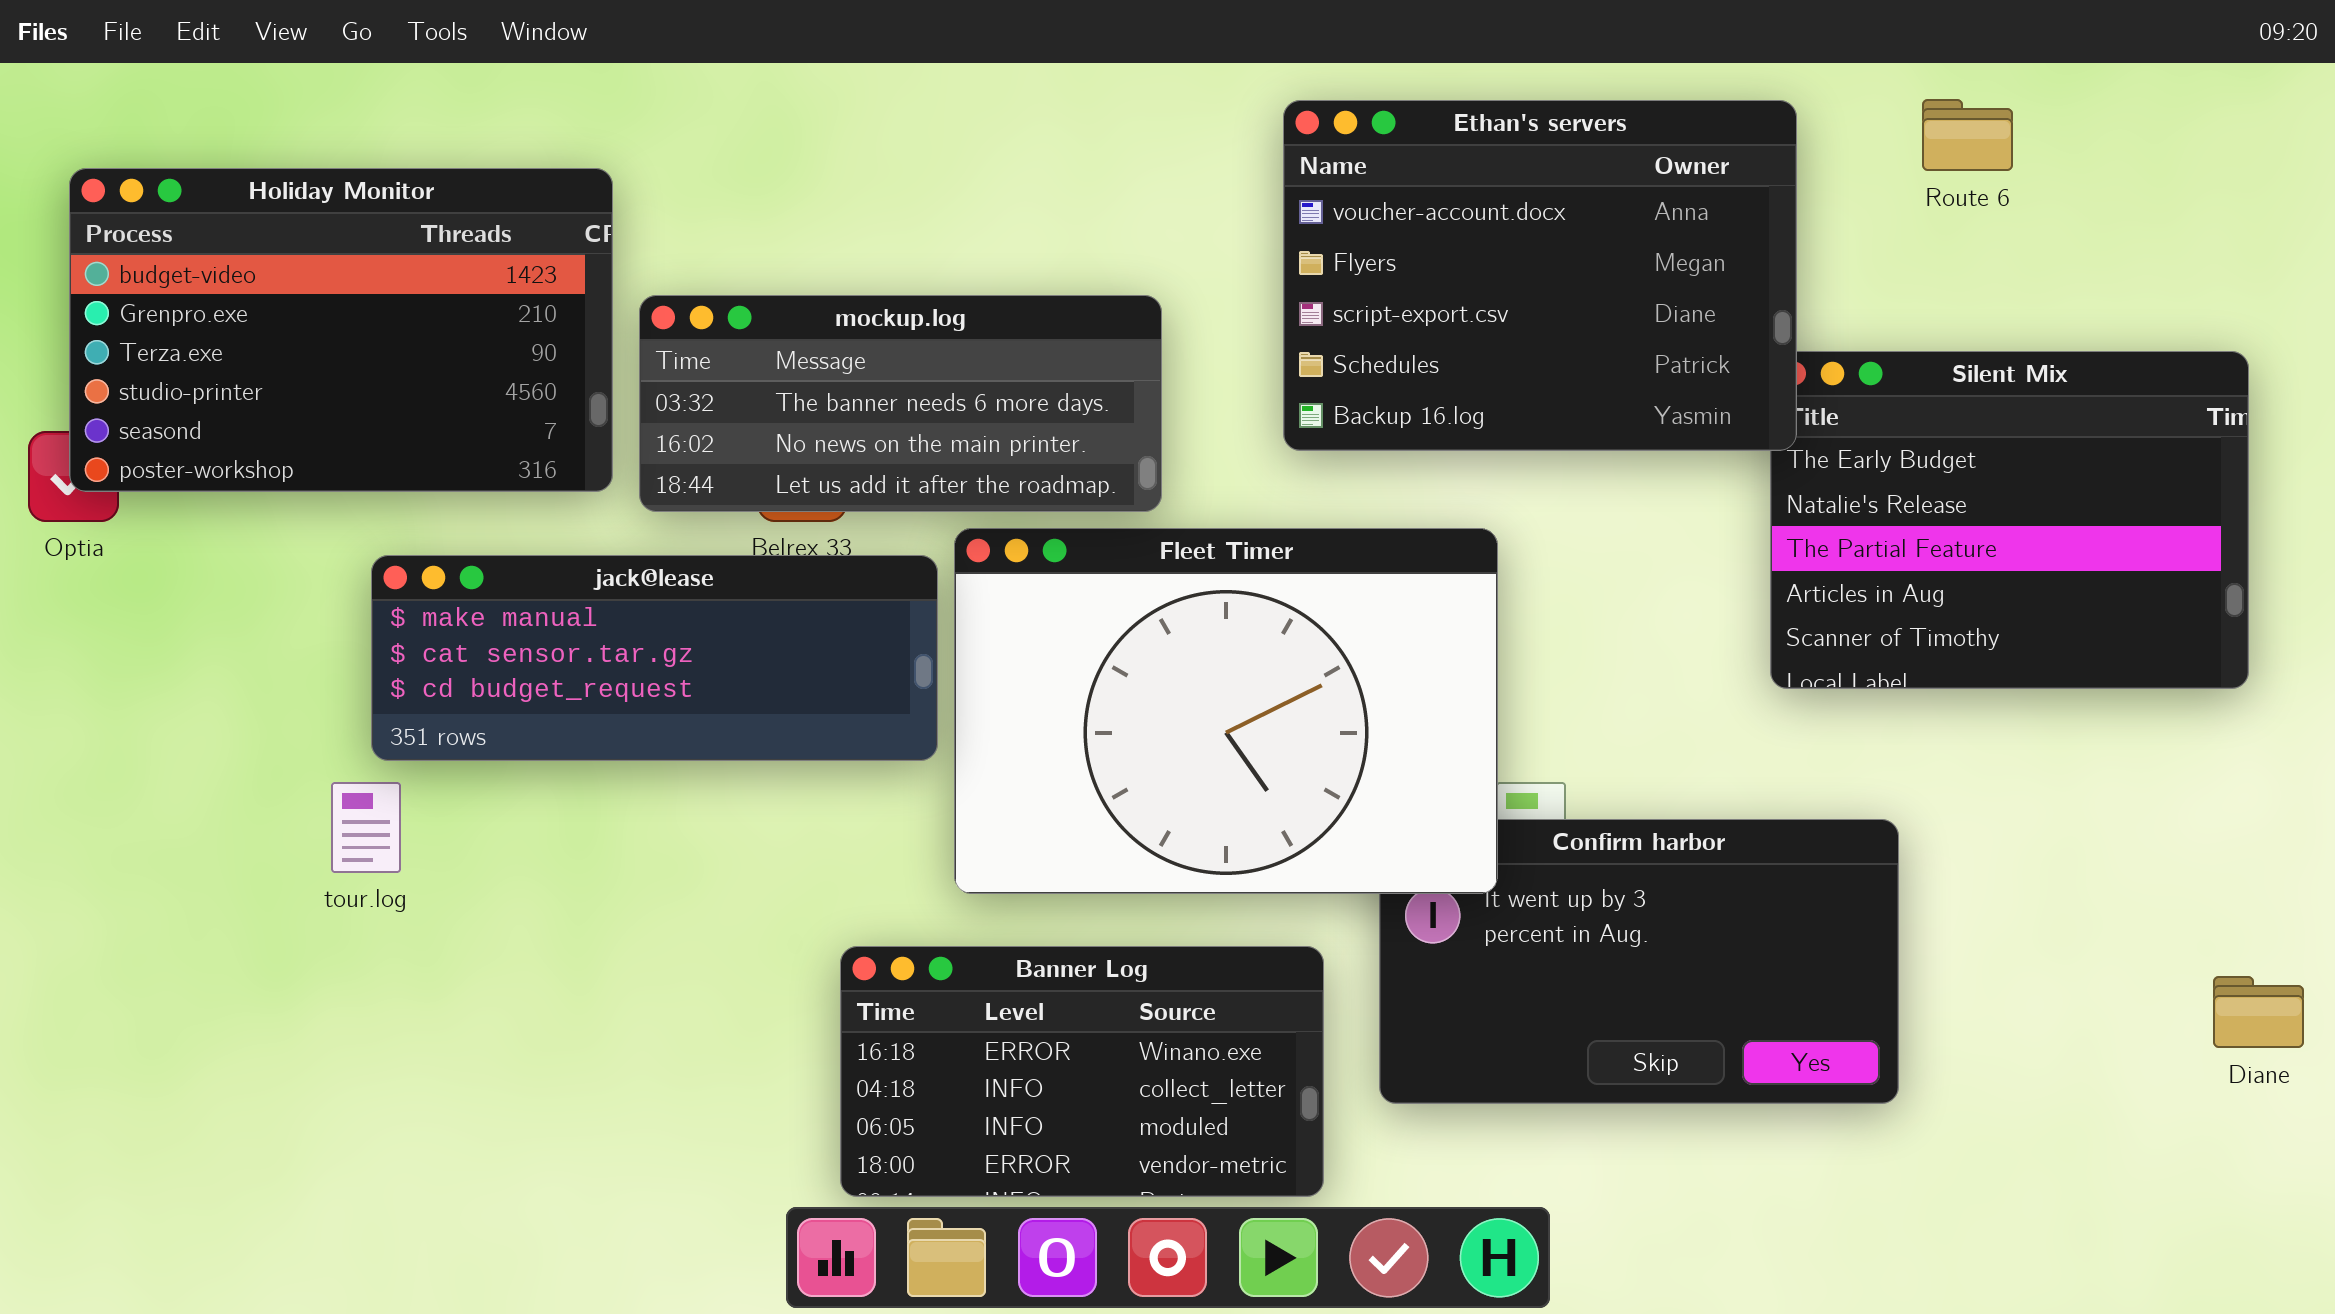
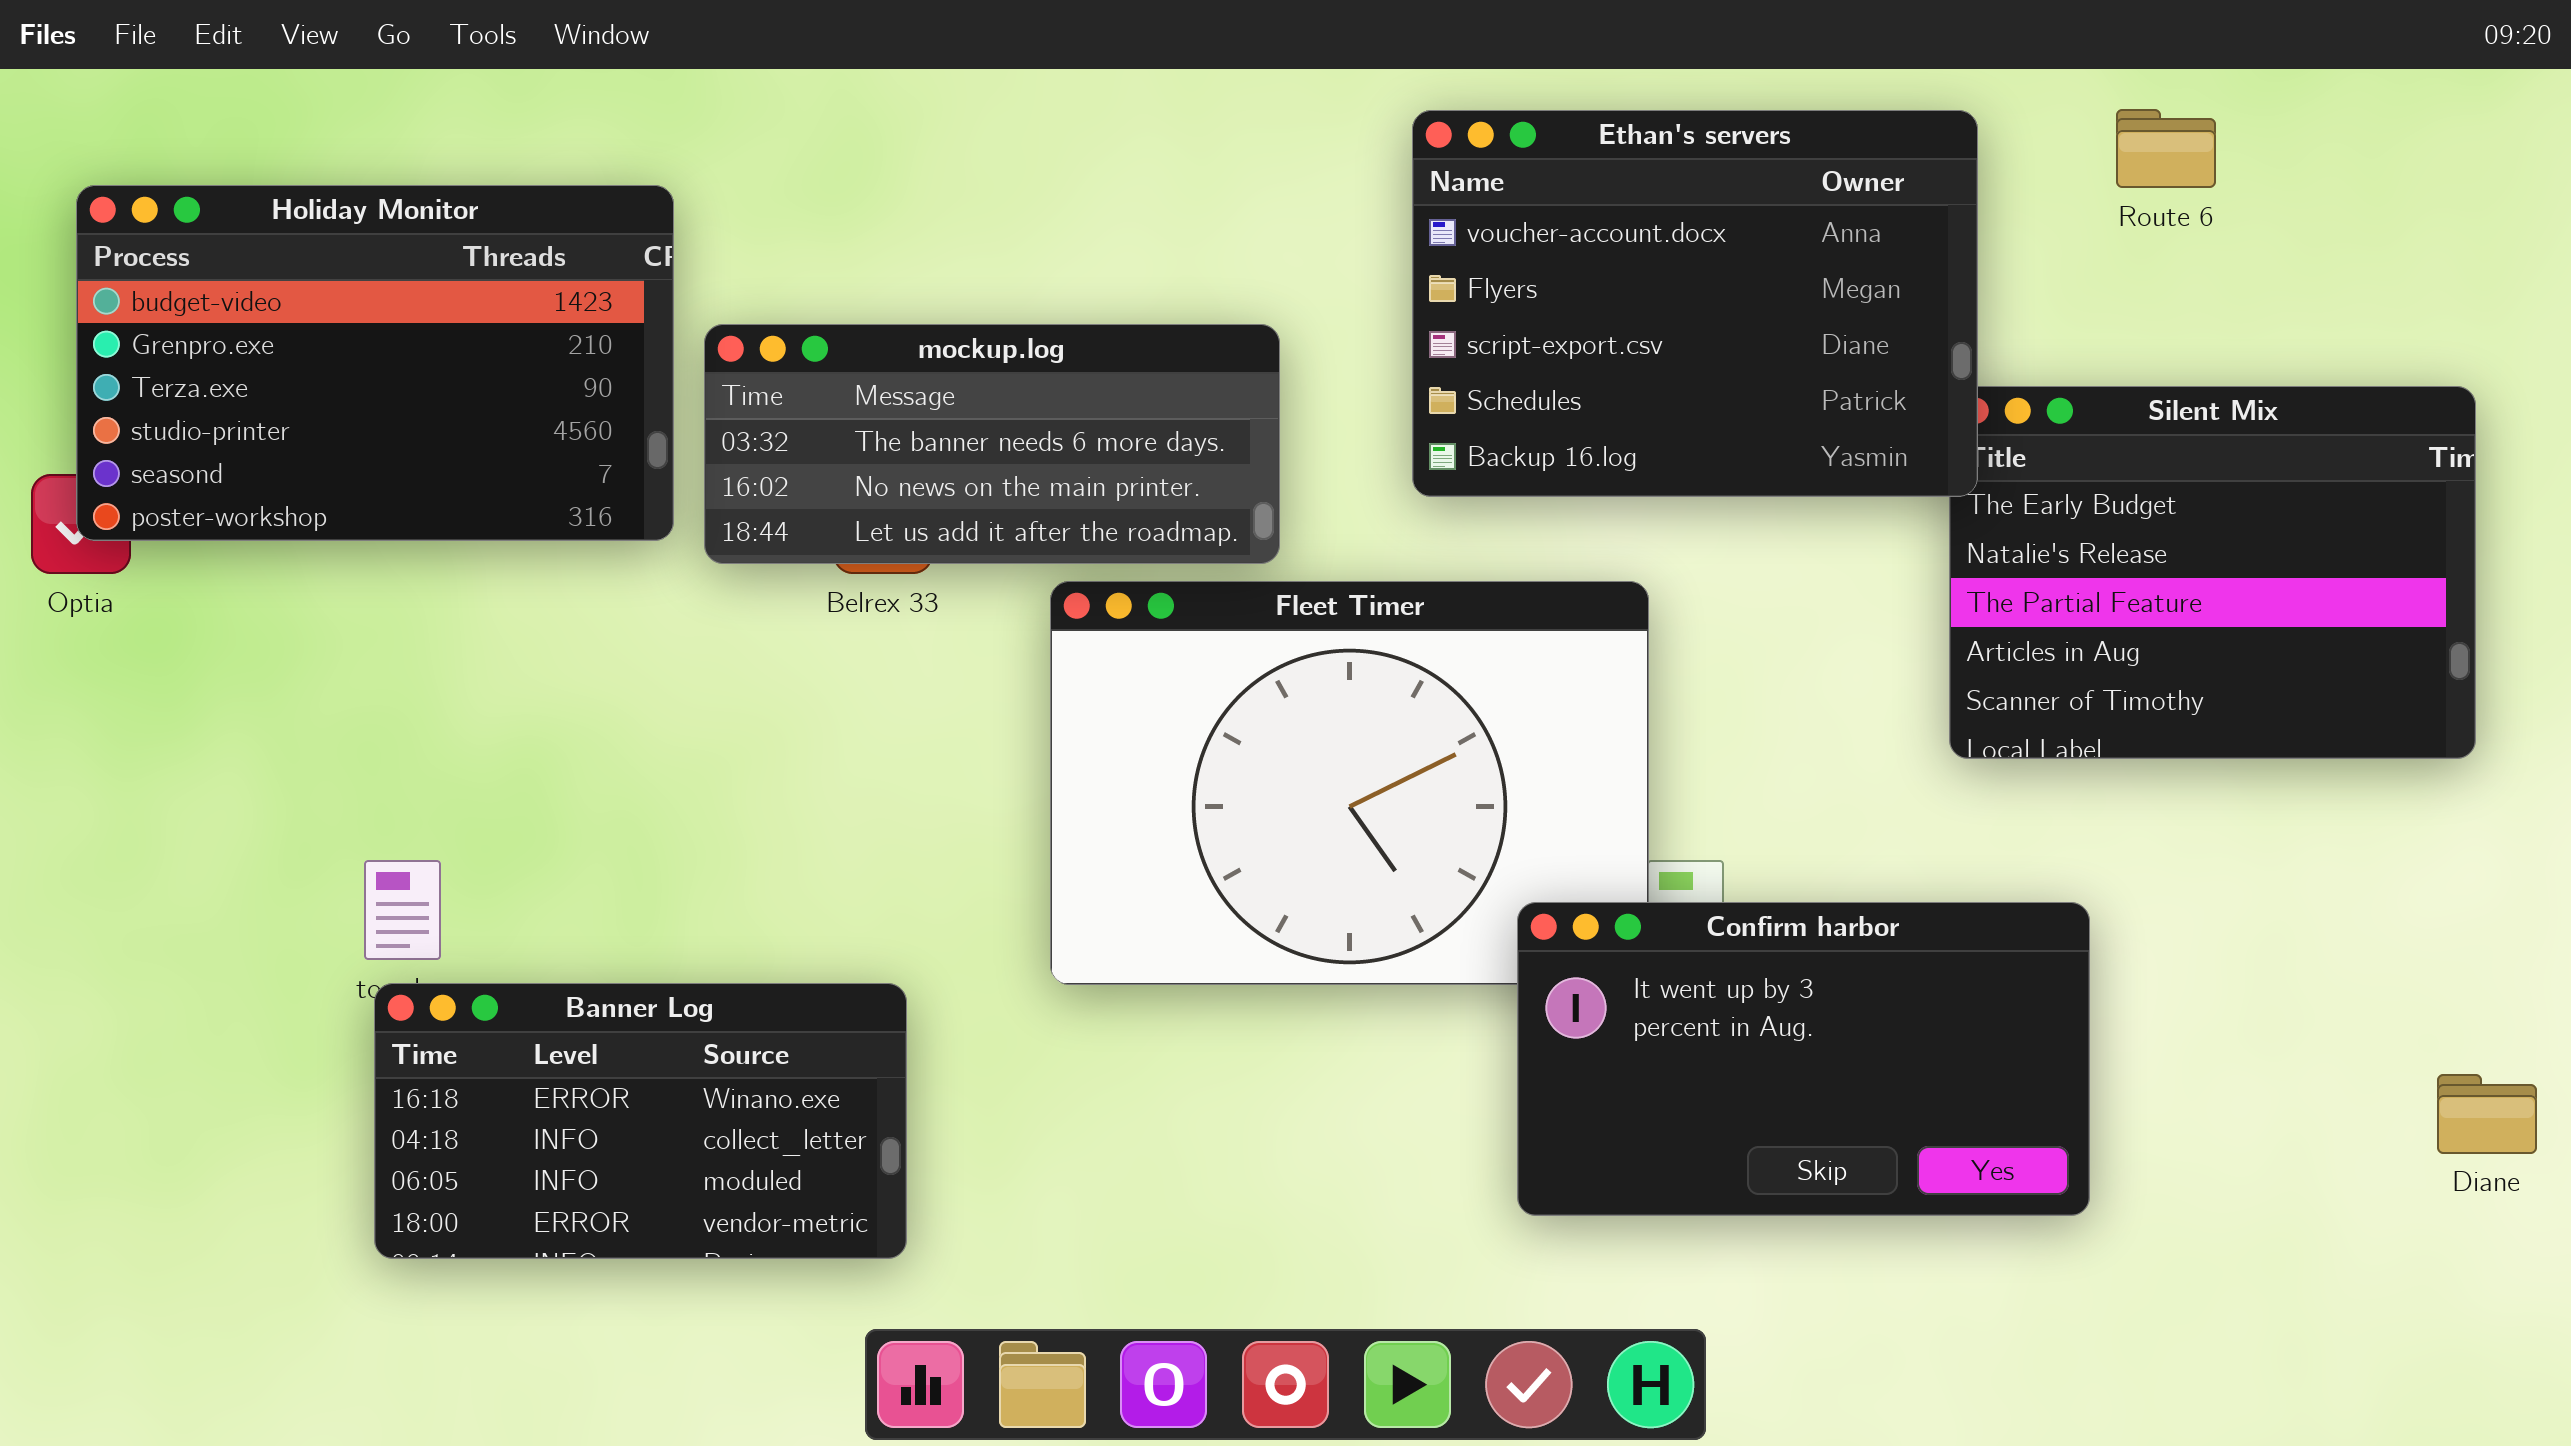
jack@lease: [371,555,938,761] -> none, closed
Confirm harbor: [1379,819,1899,1104] -> [1517,902,2090,1216], raised
Banner Log: [840,946,1324,1197] -> [374,983,907,1259], moved

